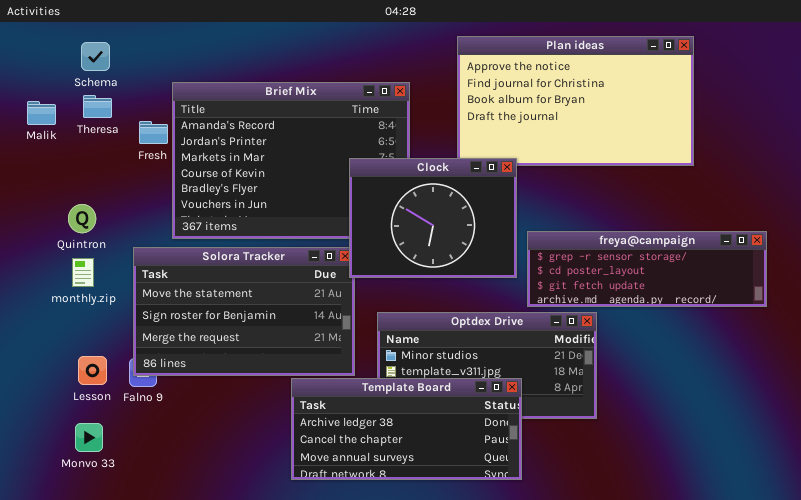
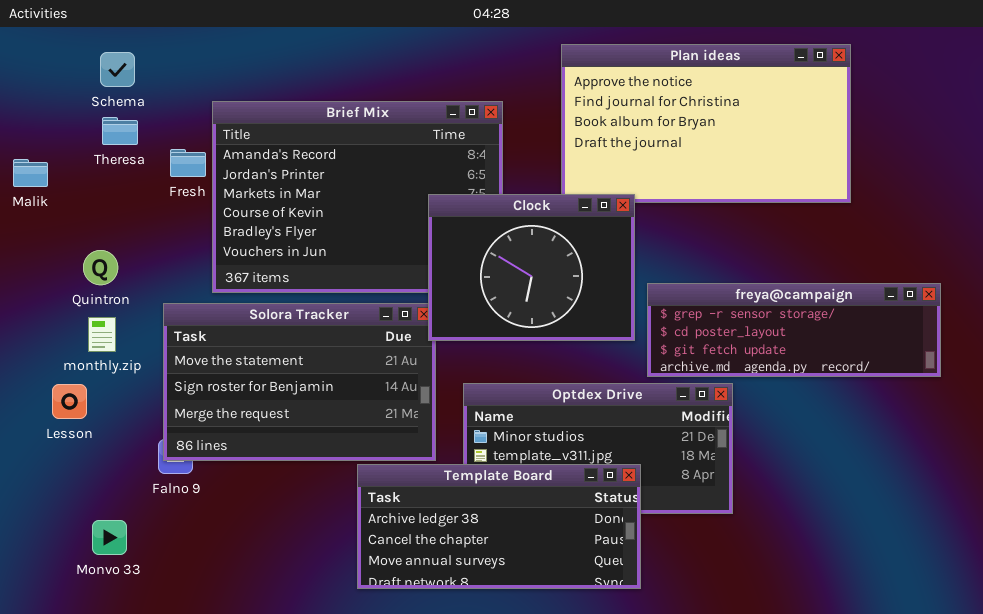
Malik: [27,101,56,125] -> [13,159,48,187], moved
Lesson: [78,356,107,385] -> [52,384,87,419], moved

